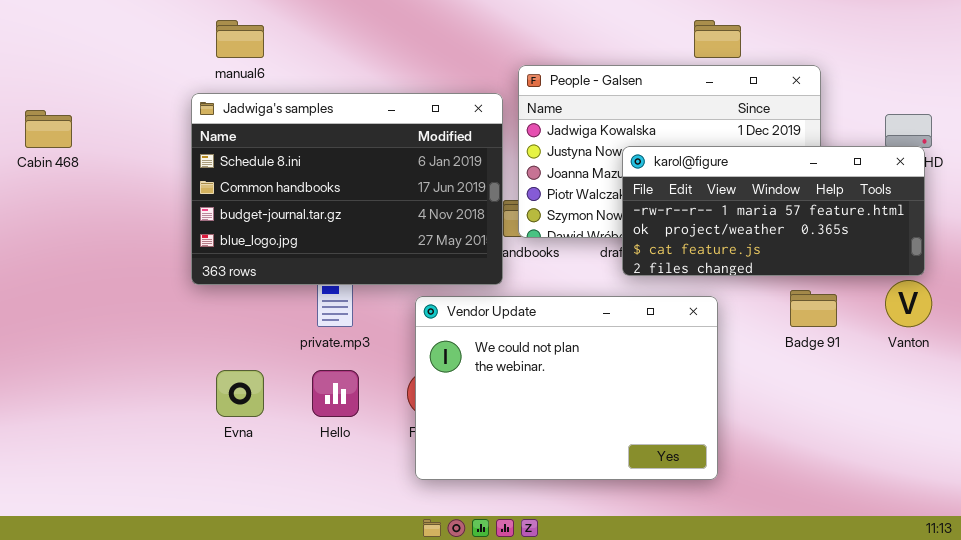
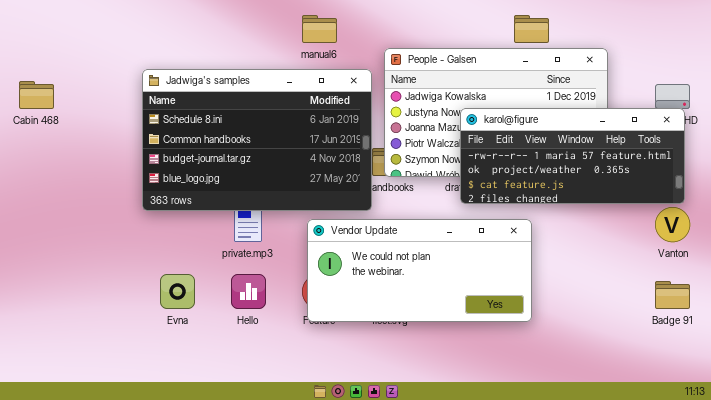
manual6: [216,20,264,58] -> [302,15,337,43], moved
Badge 91: [790,290,837,327] -> [655,281,690,309], moved
Vendor Update: [415,296,718,480] -> [307,219,532,322], resized

